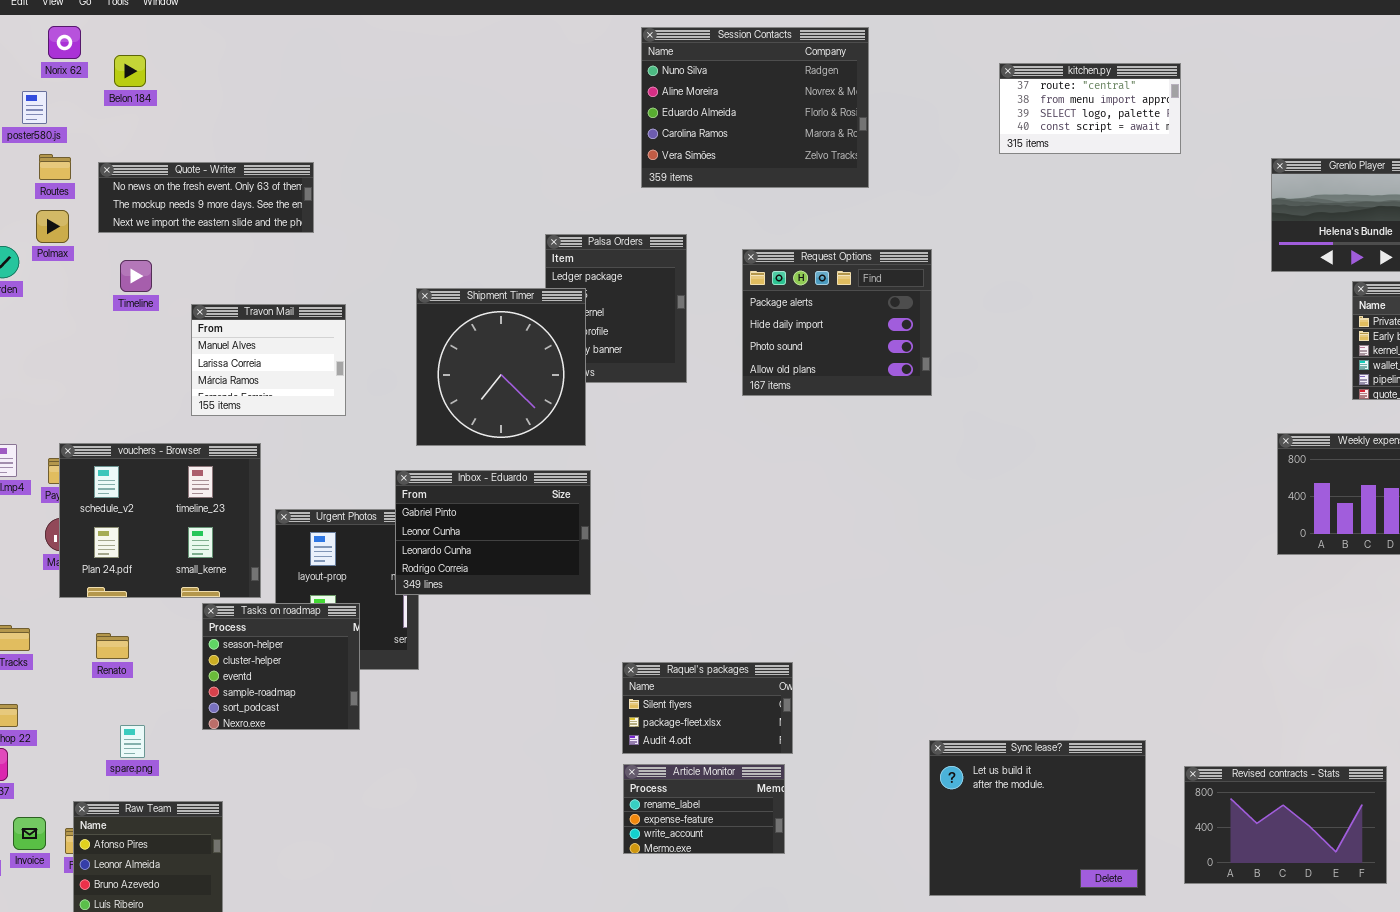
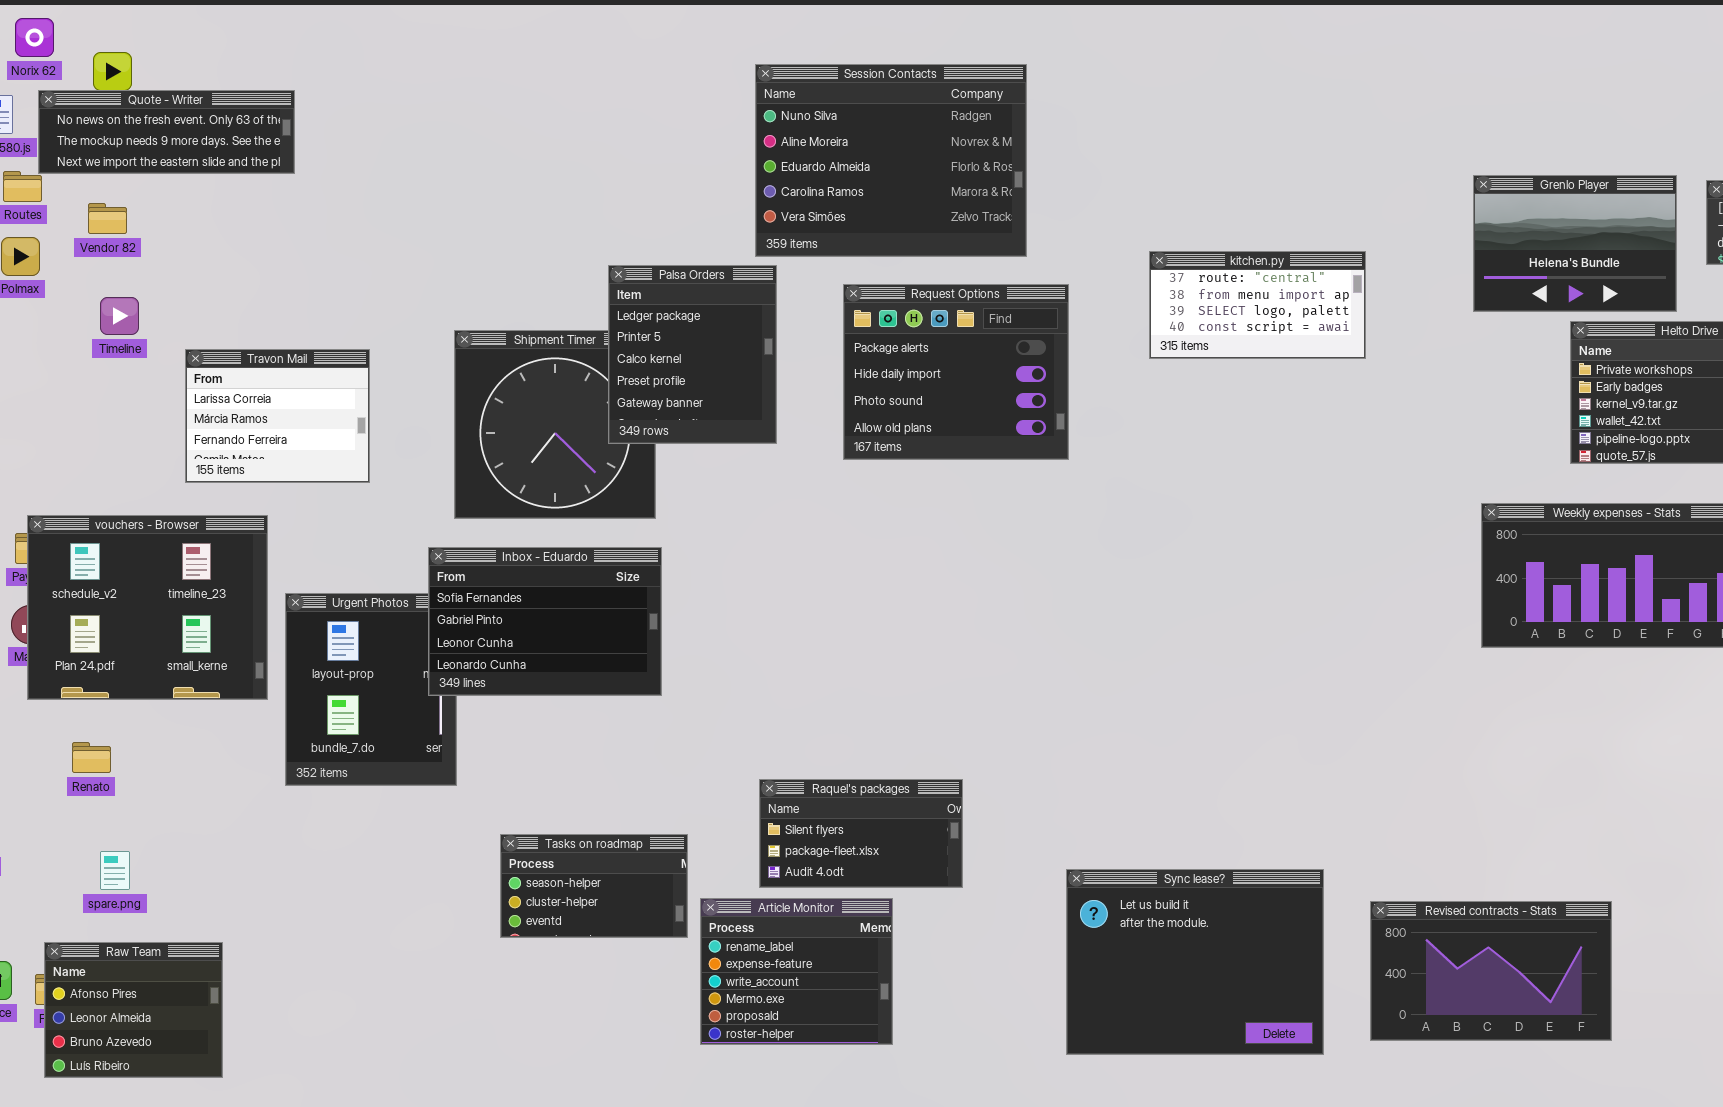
Session Contacts: [641,27,869,188] -> [755,64,1027,257], moved
kitchen.py: [999,63,1181,154] -> [1149,251,1366,359], moved
Quote - Writer: [98,162,314,233] -> [38,90,295,174], moved
Palsa Orders: [545,234,687,383] -> [608,265,777,444], raised
Travon Mail: [191,304,346,416] -> [185,349,370,483], scrolled down 1 row
Inbox - Eduardo: [395,470,591,595] -> [428,547,662,696], scrolled up 1 row
Tasks on roadmap: [202,603,360,730] -> [500,834,688,938], moved, resized
Raquel's packages: [622,662,793,754] -> [759,779,963,888], moved
Article Monitor: [623,764,785,854] -> [700,898,893,1045], resized

